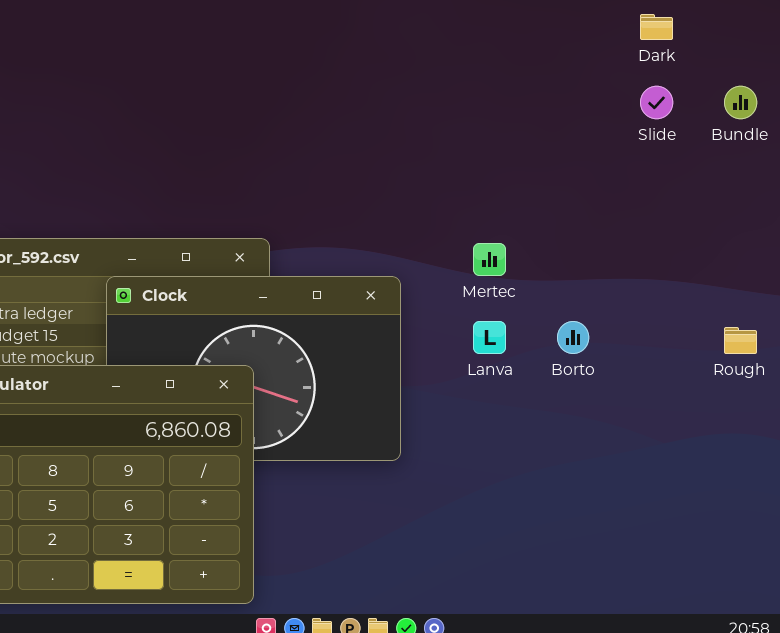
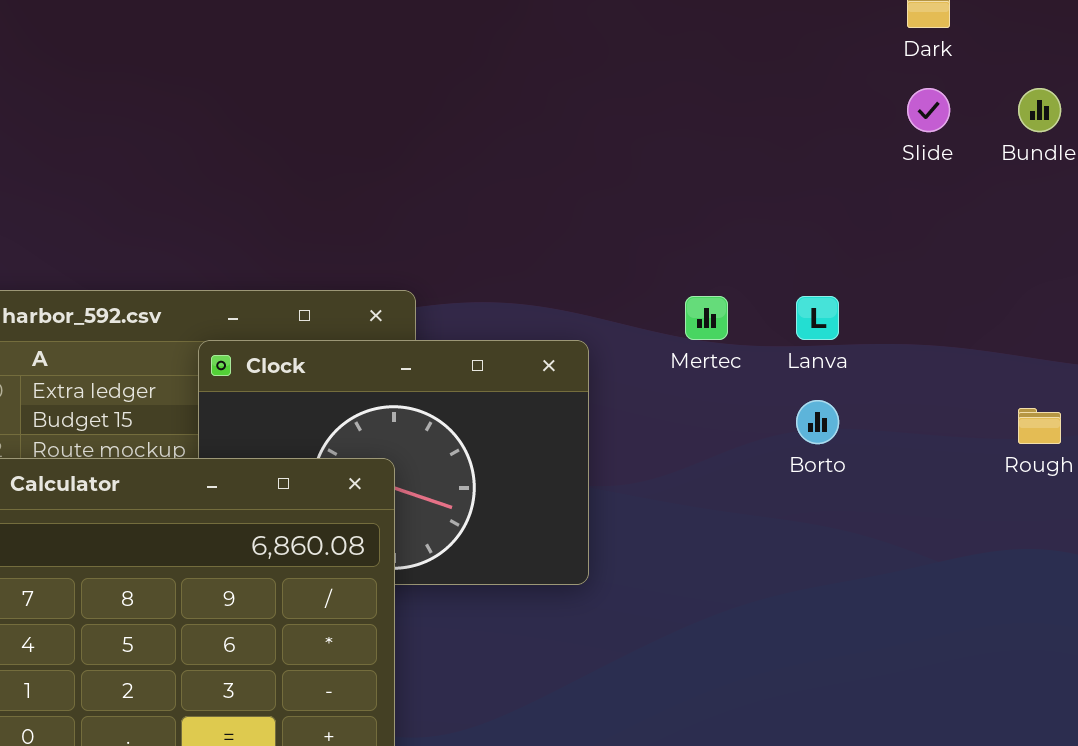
Lanva: [473,321,506,354] -> [796,296,839,340], moved

